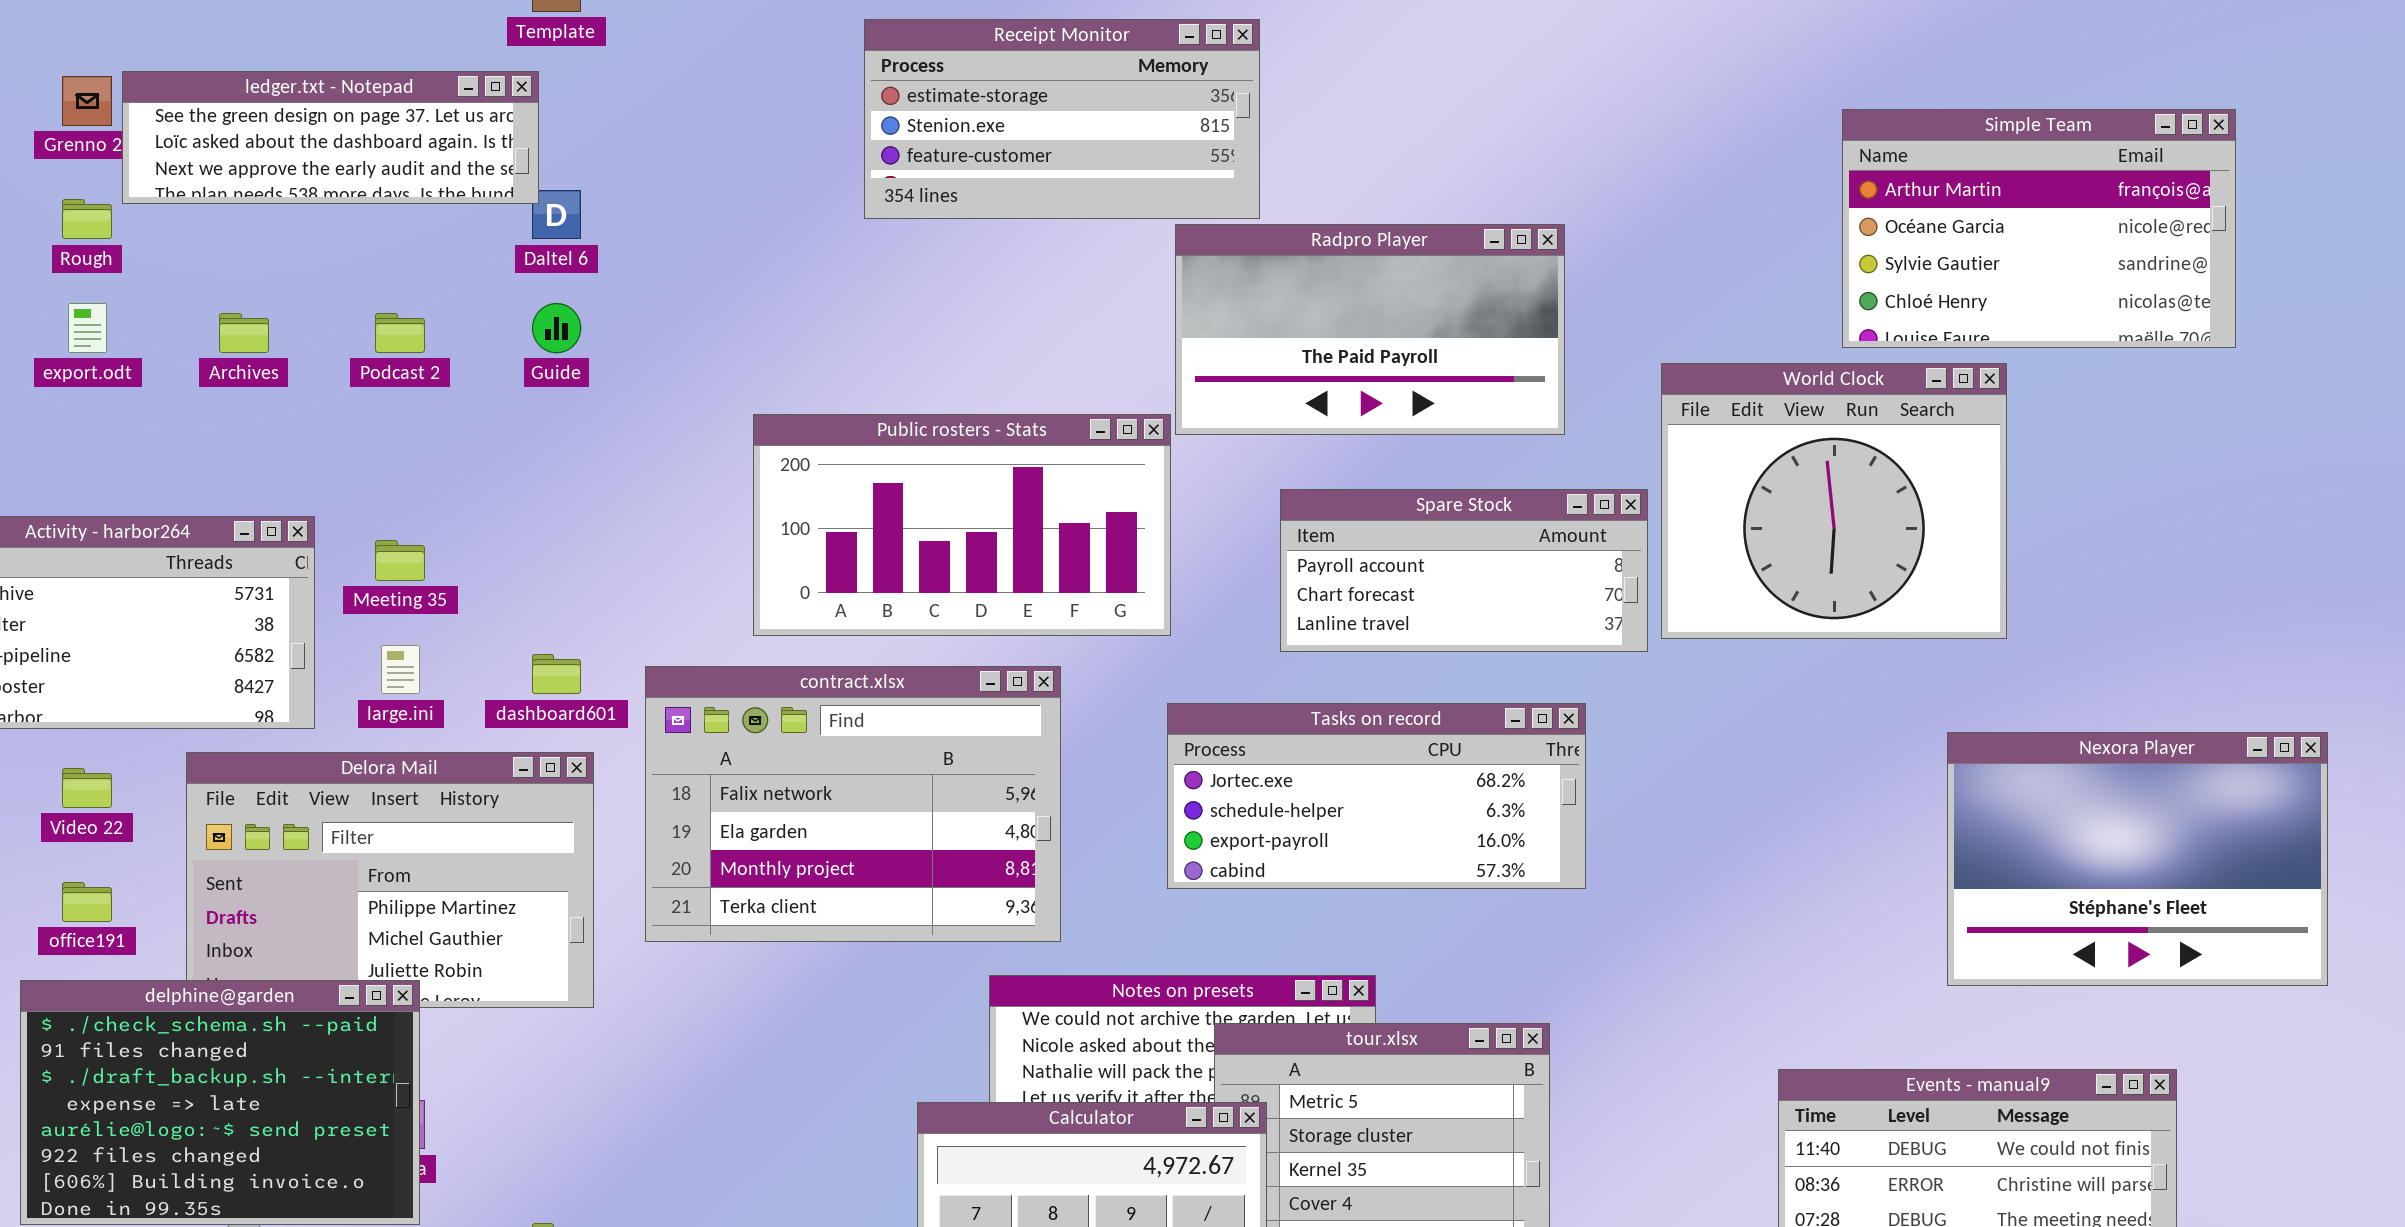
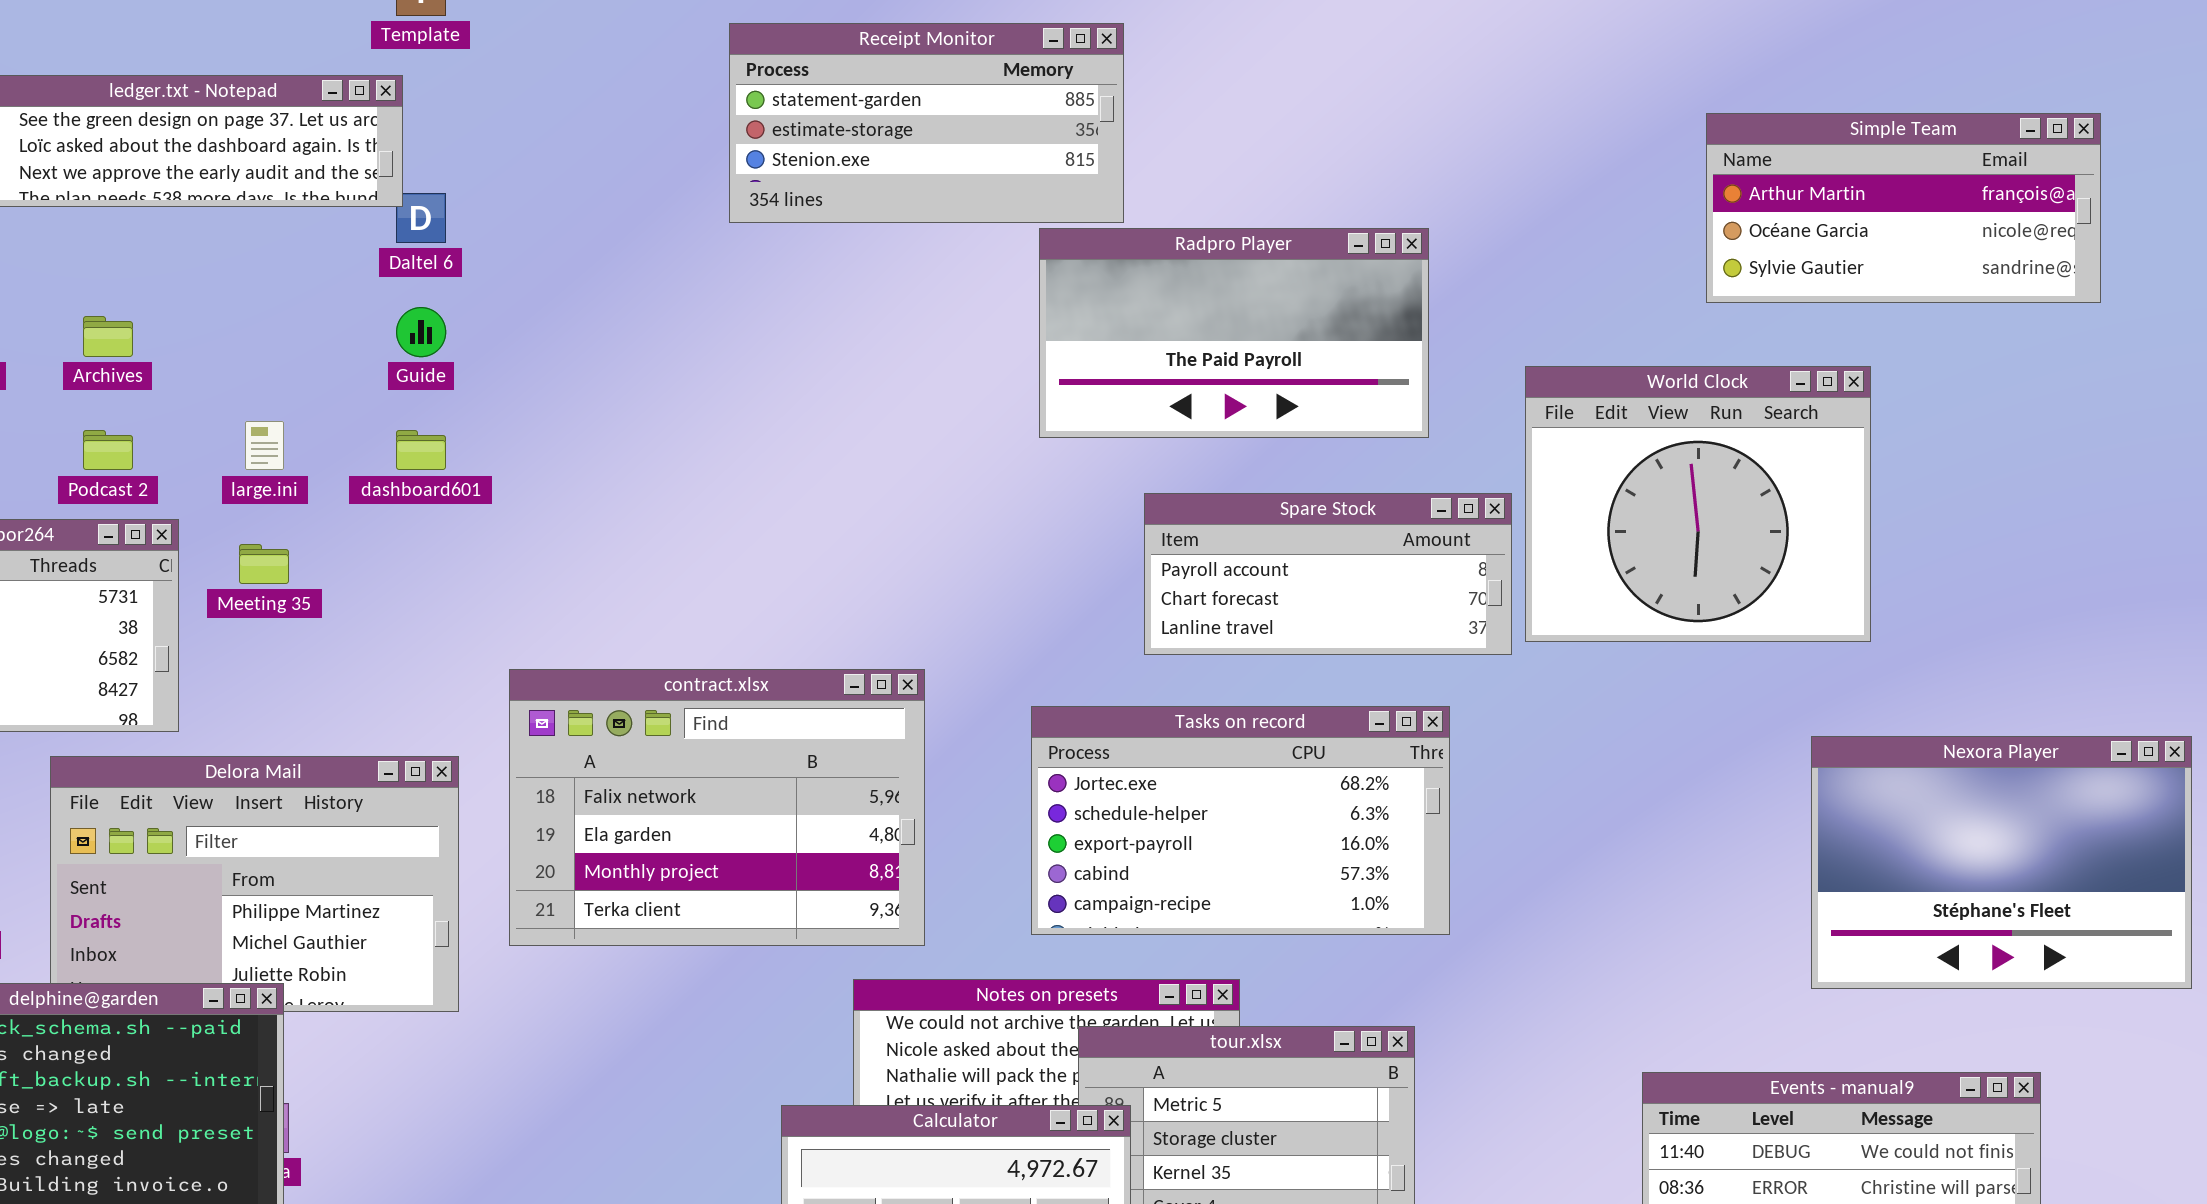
Receipt Monitor: [864,19,1260,219] -> [729,23,1124,223], scrolled up 1 row
Simple Team: [1842,109,2236,348] -> [1706,113,2101,303], resized
Podcast 2: [375,313,425,353] -> [83,430,133,470], moved
Public rosters - Stats: [753,414,1171,636] -> none, closed
large.ini: [381,645,420,694] -> [245,421,284,470], moved
dashboard601: [532,654,581,694] -> [396,430,446,470], moved
Tasks on record: [1167,703,1586,889] -> [1031,706,1450,935], resized

